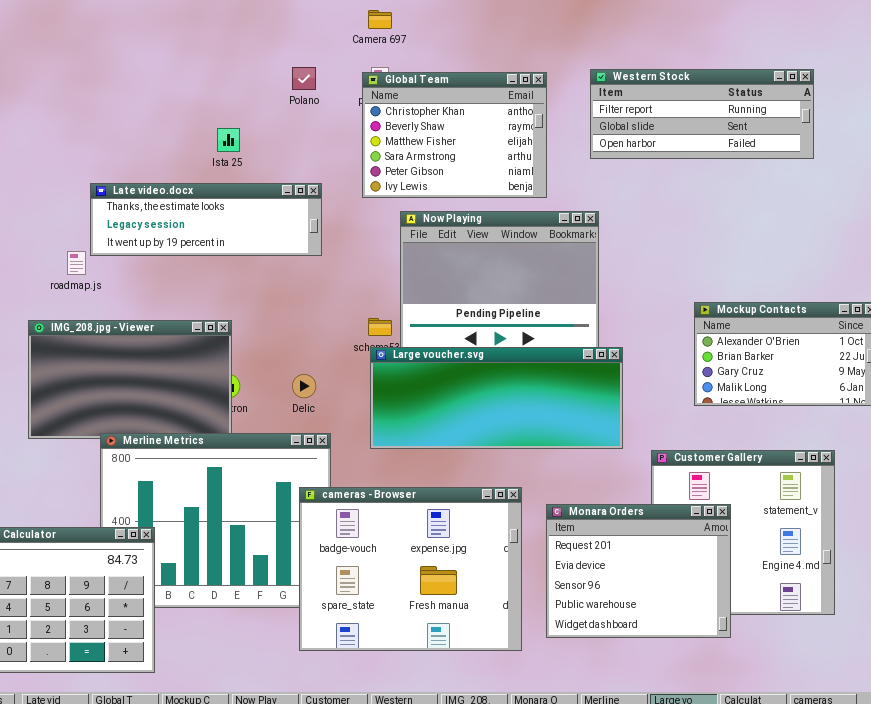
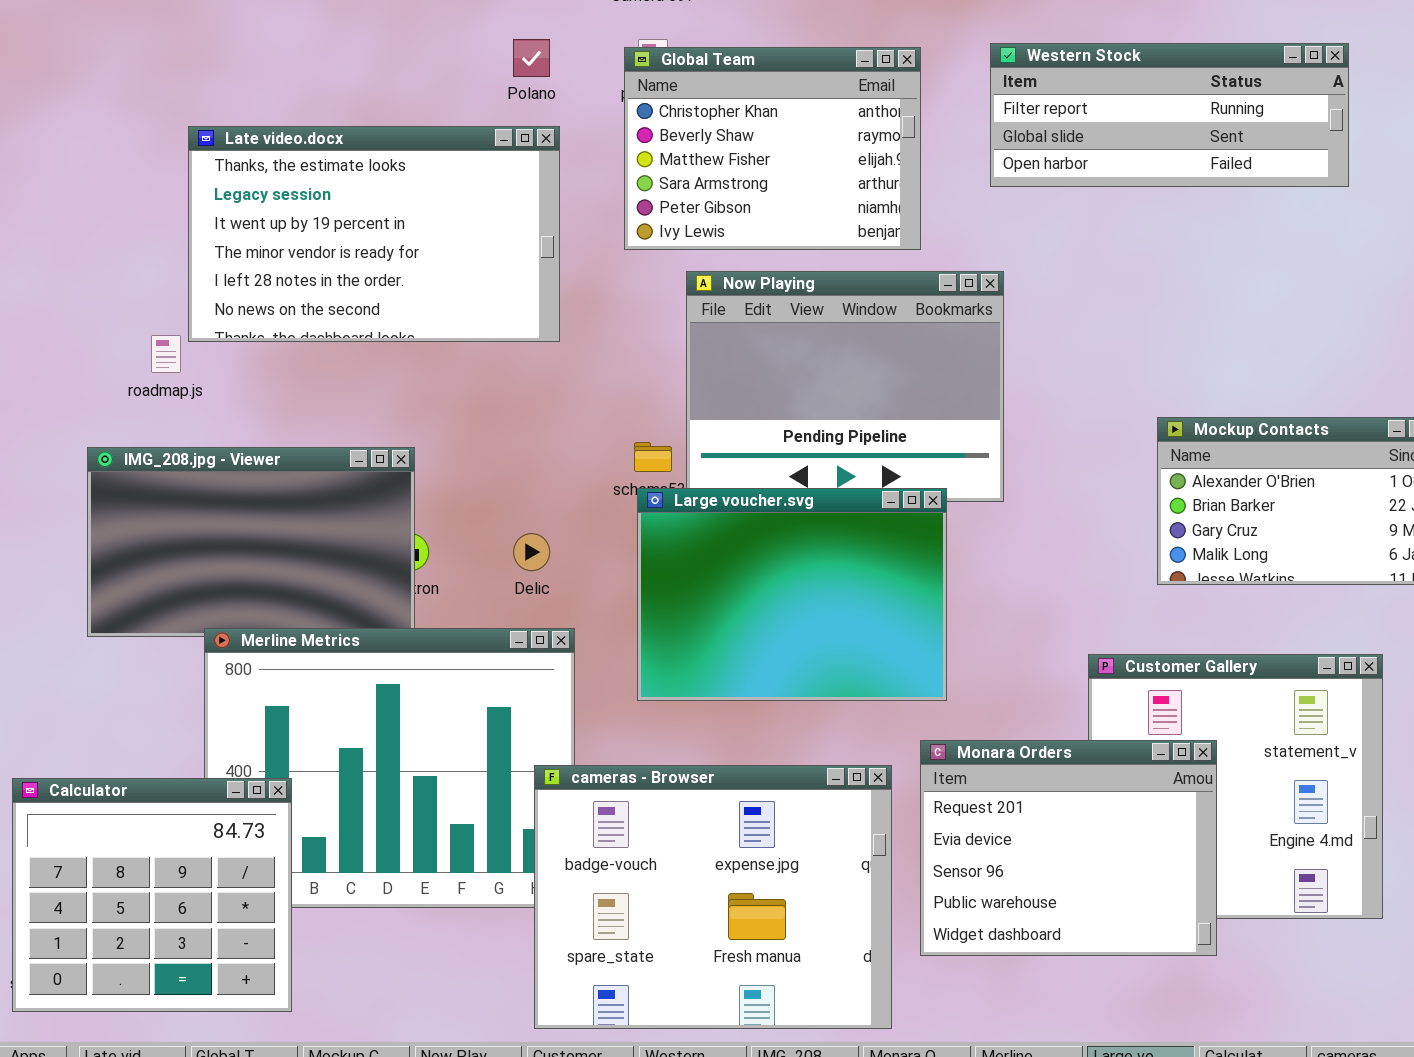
Late video.docx: [90,183,322,256] -> [188,126,560,342], resized
Large voucher.svg: [370,347,623,449] -> [637,488,947,701], resized
cameras - Browser: [299,487,522,651] -> [534,765,892,1029], moved

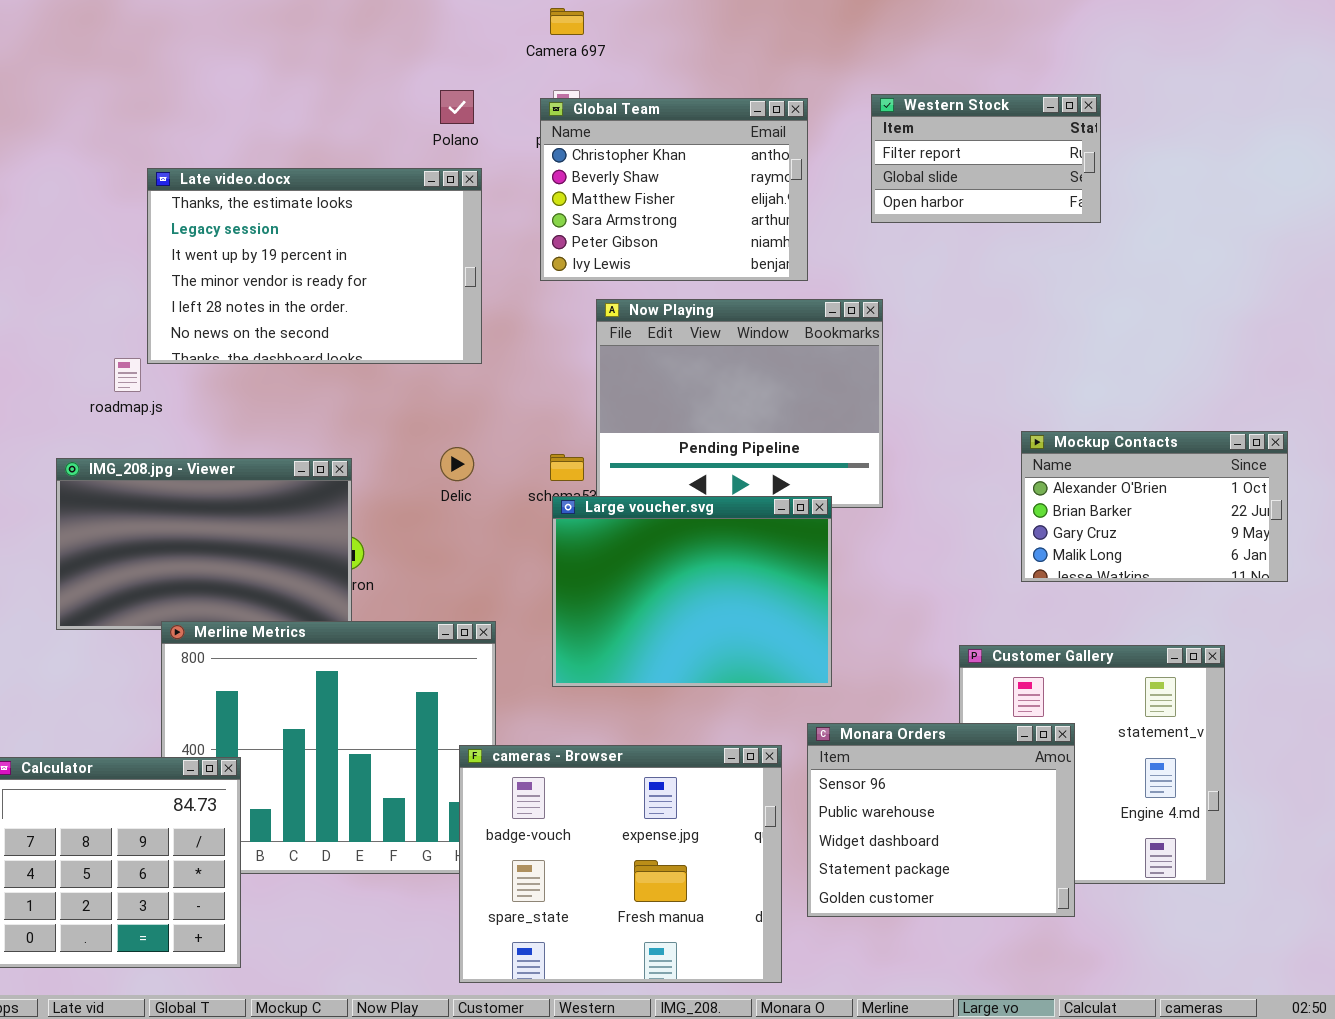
Western Stock: [990,43,1349,187] -> [871,94,1101,223], resized
Delic: [513,533,550,571] -> [440,447,474,481], moved
Monara Orders: [920,740,1217,956] -> [807,723,1075,917], scrolled down 2 rows

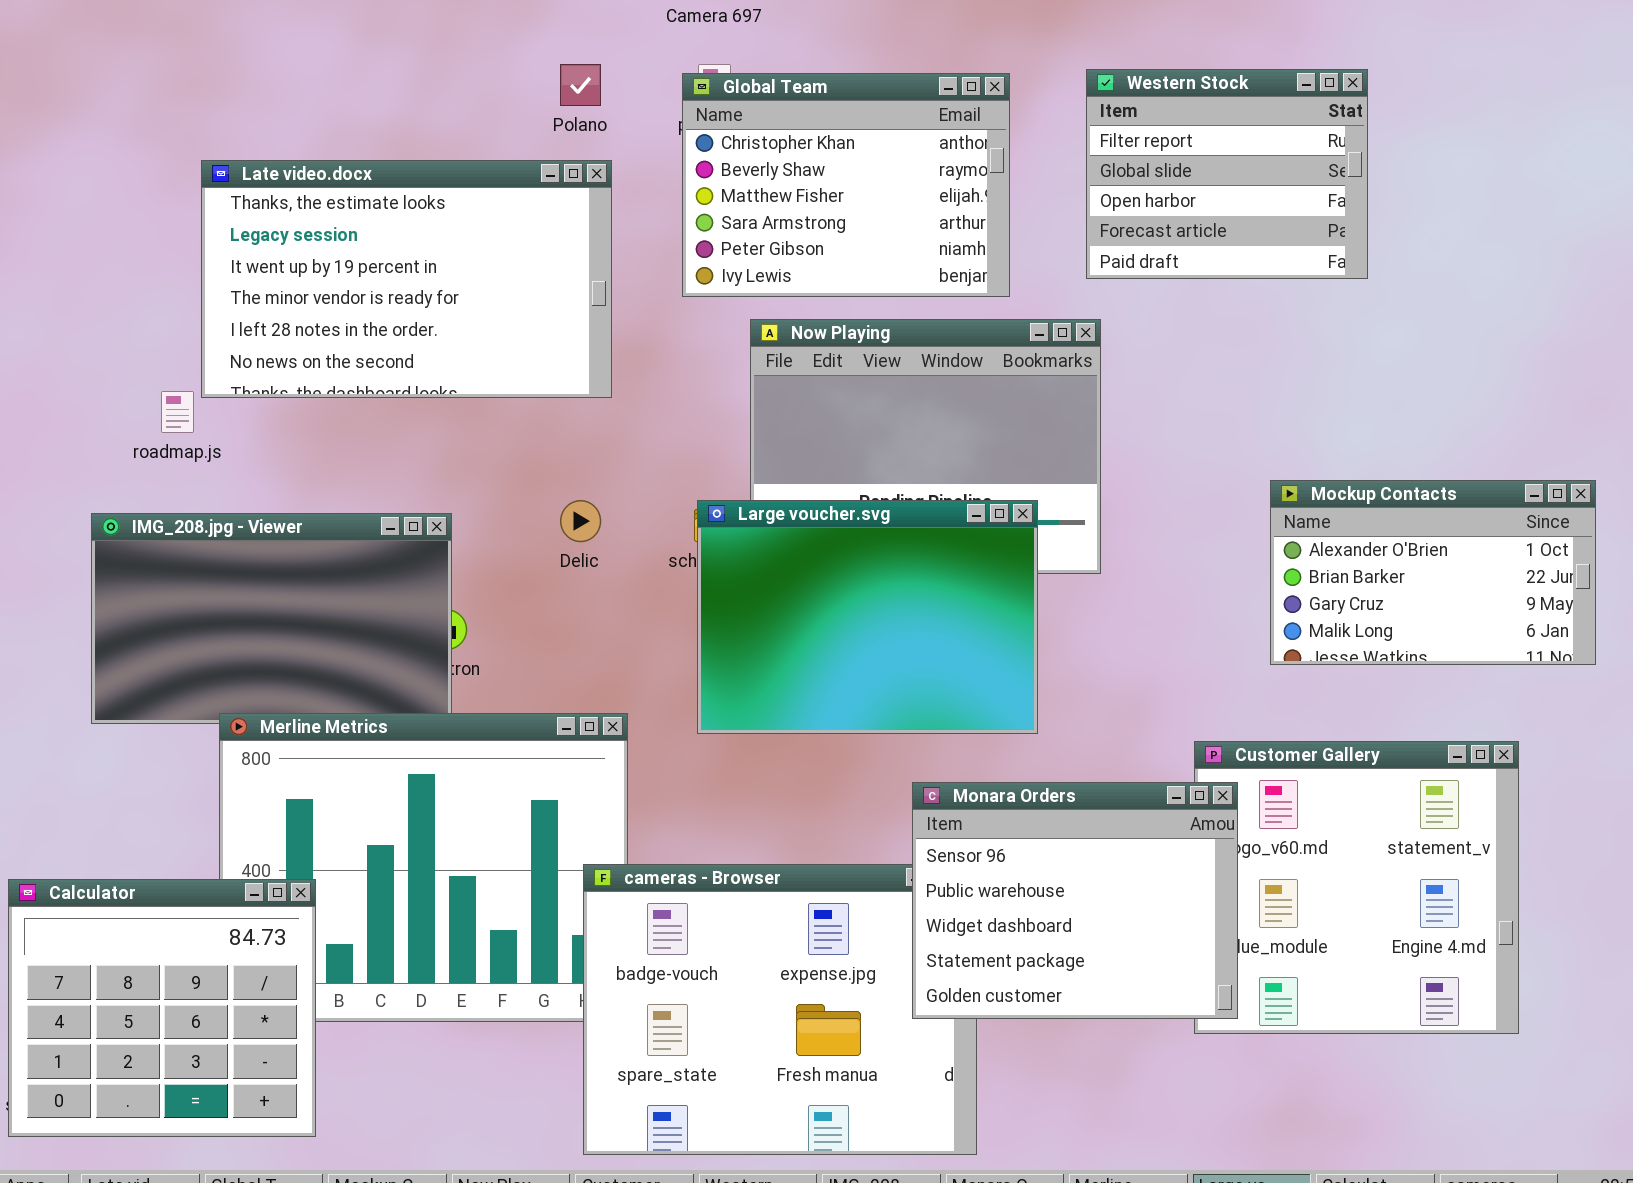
Western Stock: [871,94,1101,223] -> [1086,69,1368,279], resized
Large voucher.svg: [552,496,832,687] -> [697,500,1038,734], moved
Monara Orders: [807,723,1075,917] -> [912,782,1238,1019], moved

